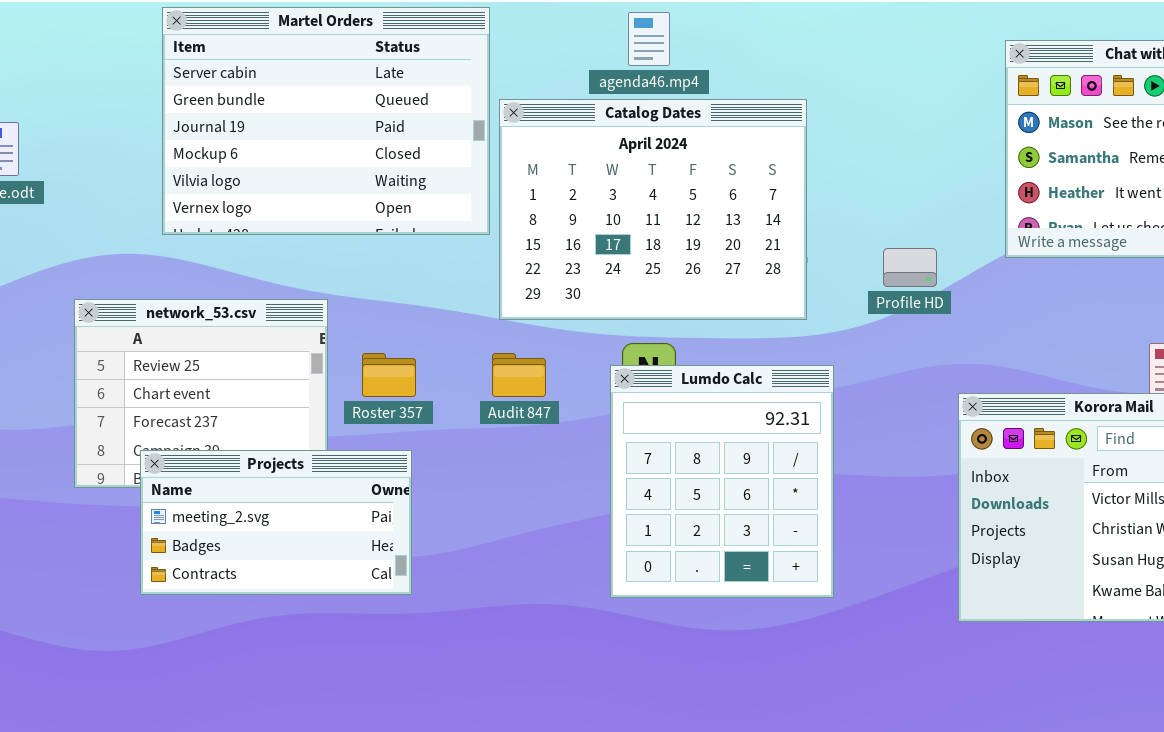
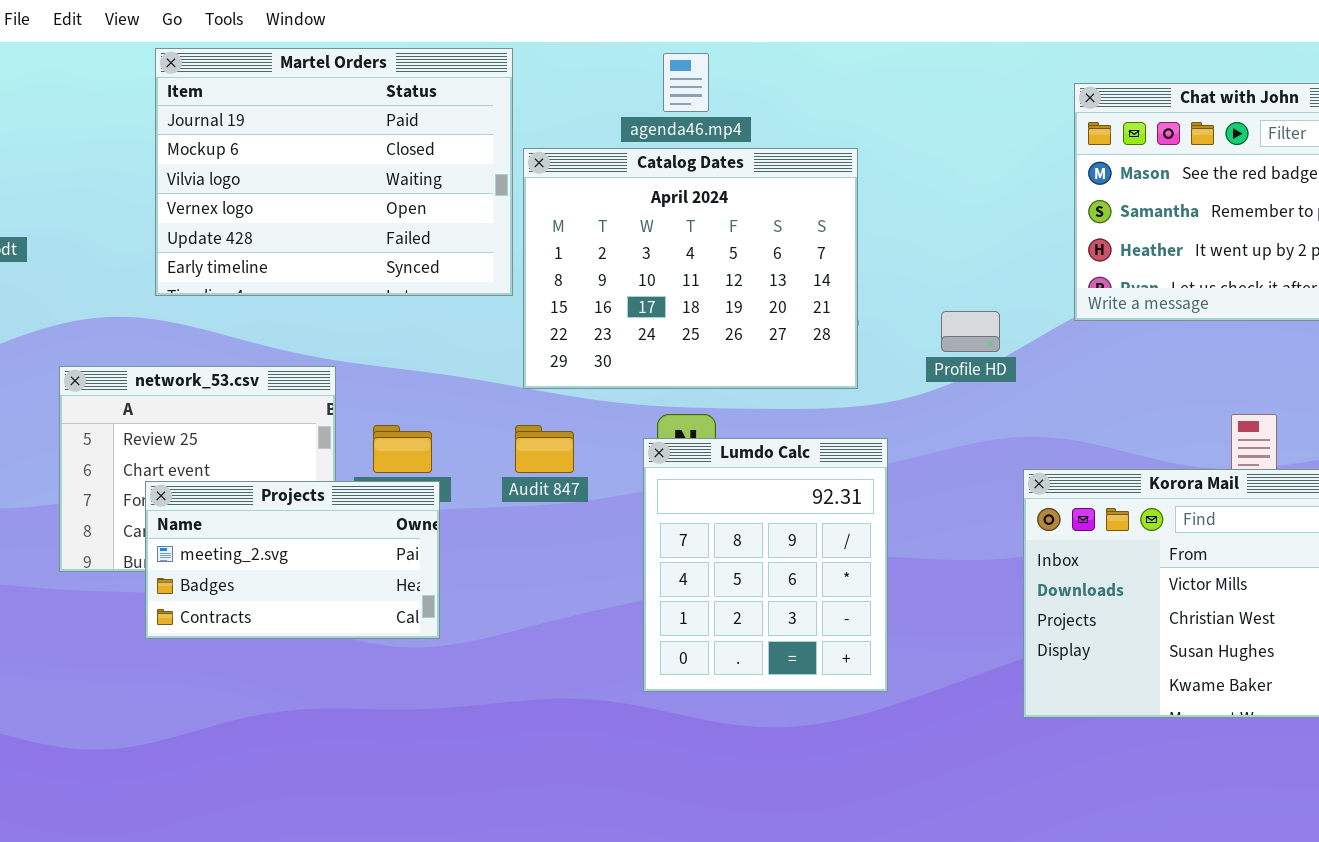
Martel Orders: [162,7,490,235] -> [155,48,513,296], scrolled down 2 rows
Projects: [140,450,412,595] -> [145,481,440,639], moved

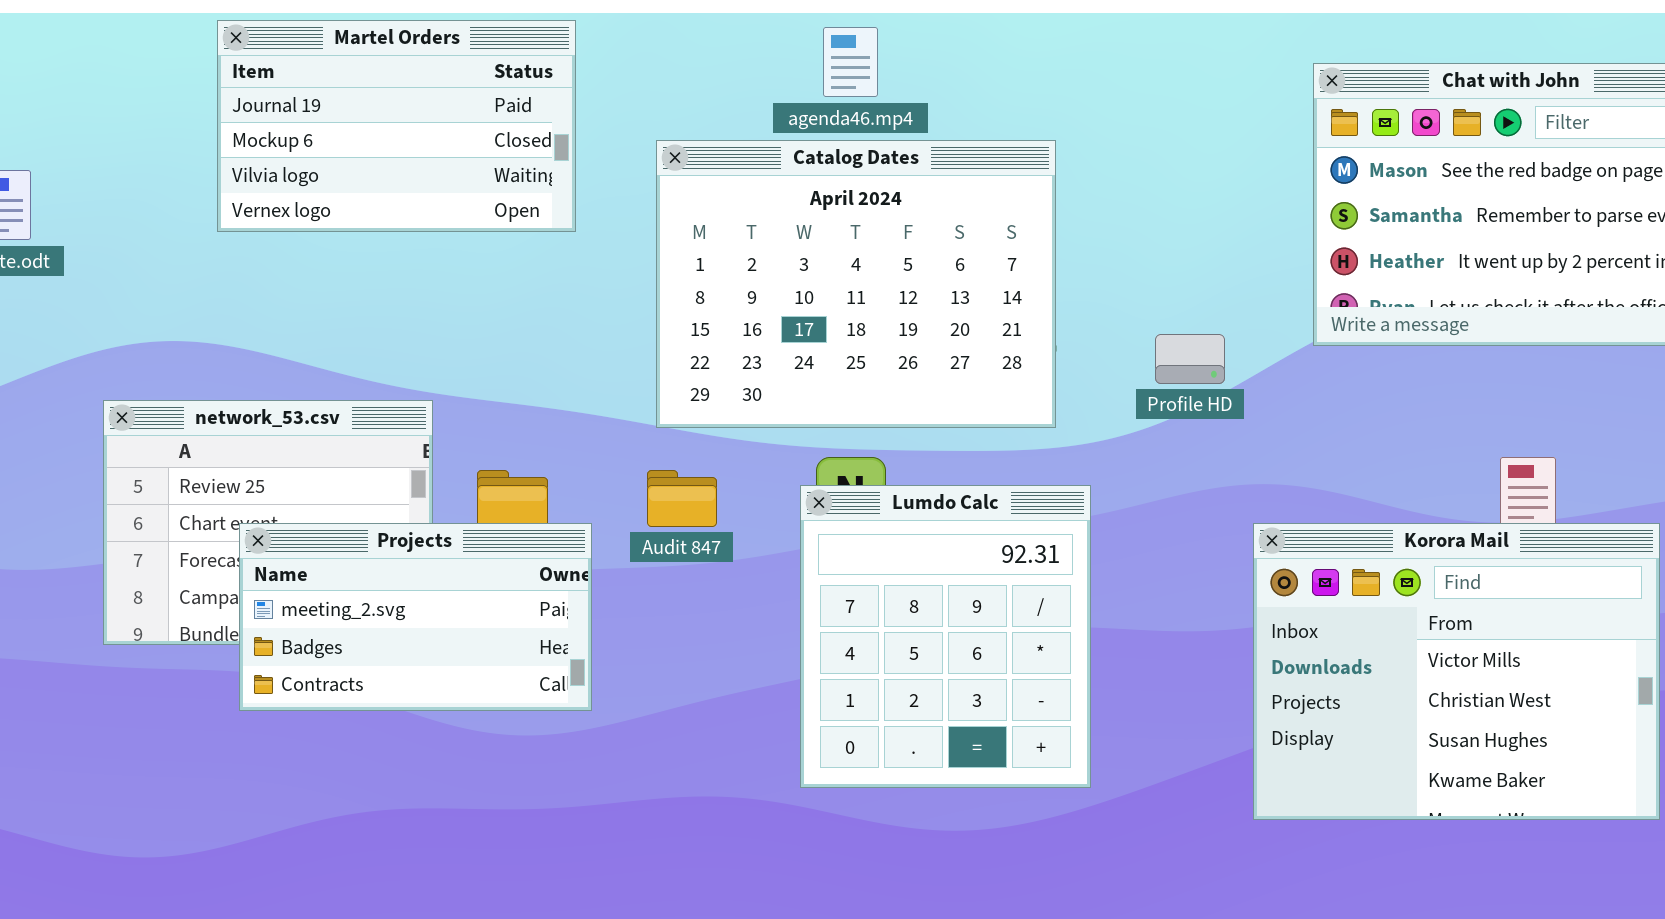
Martel Orders: [155,48,513,296] -> [217,20,576,232], resized
Projects: [145,481,440,639] -> [239,523,592,711], moved

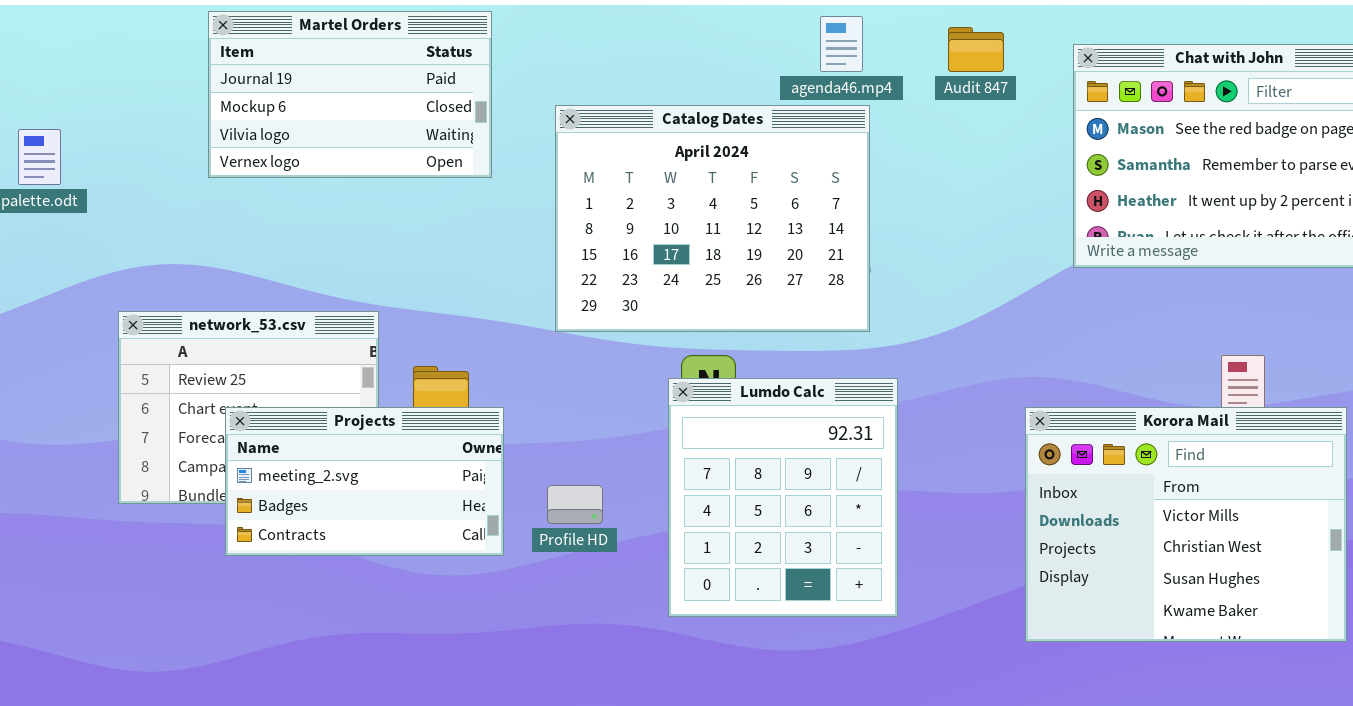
agenda46.mp4: [823,27,878,97] -> [820,16,863,72], moved
Profile HD: [1155,334,1225,384] -> [547,485,603,524], moved
Audit 847: [647,470,717,527] -> [948,27,1004,72], moved

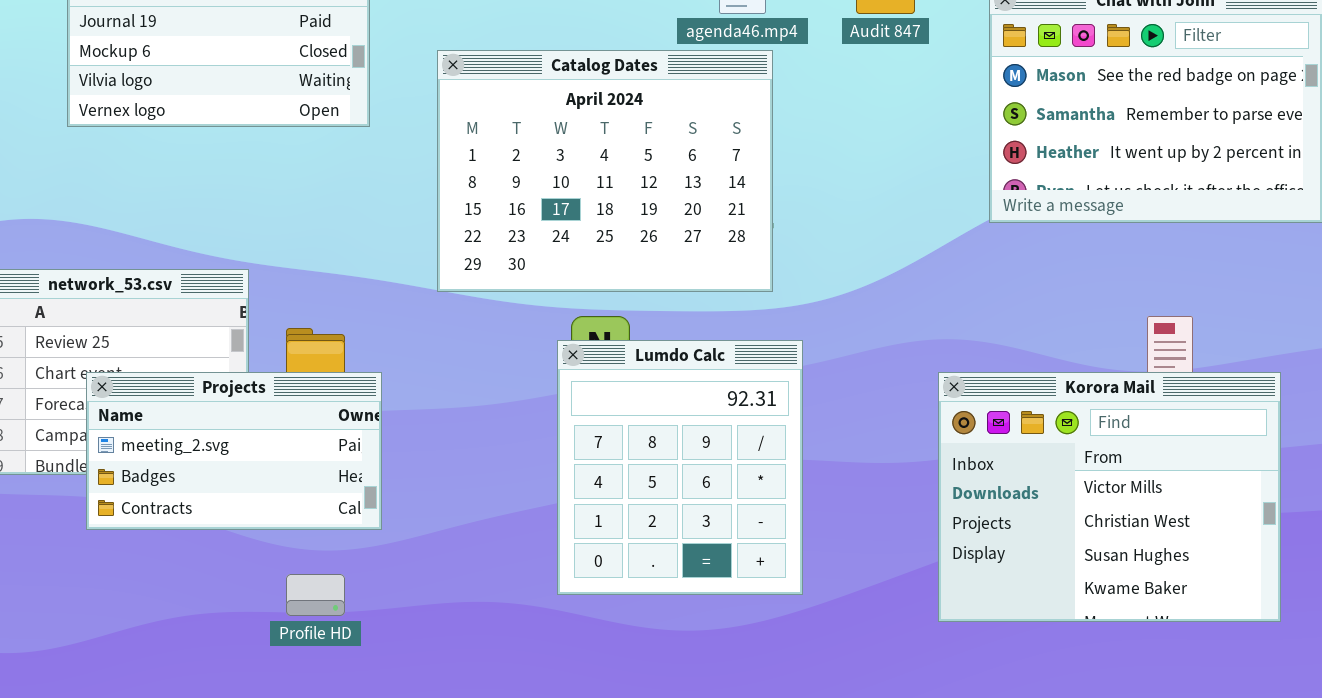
Profile HD: [547,485,603,524] -> [286,574,345,616], moved

